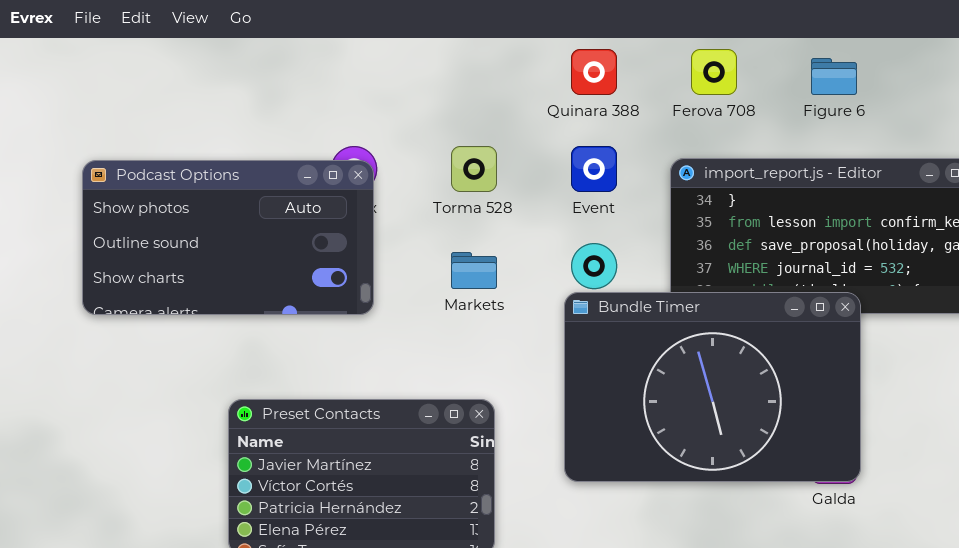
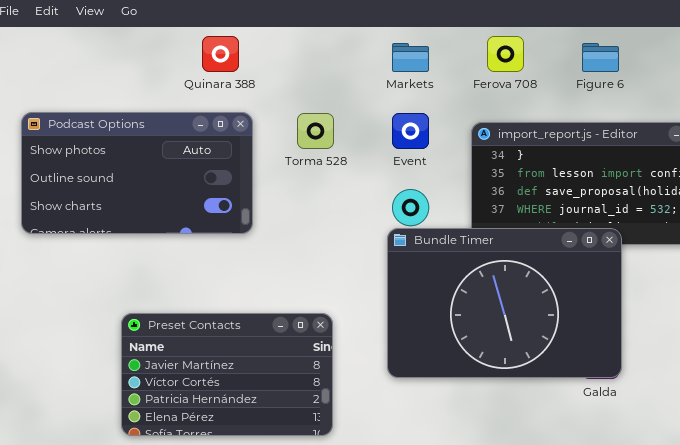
Quinara 388: [571,49,617,95] -> [202,36,239,72], moved
Podcast Options: [82,160,374,315] -> [21,112,253,234], moved
Markets: [451,252,497,289] -> [392,43,429,72], moved

